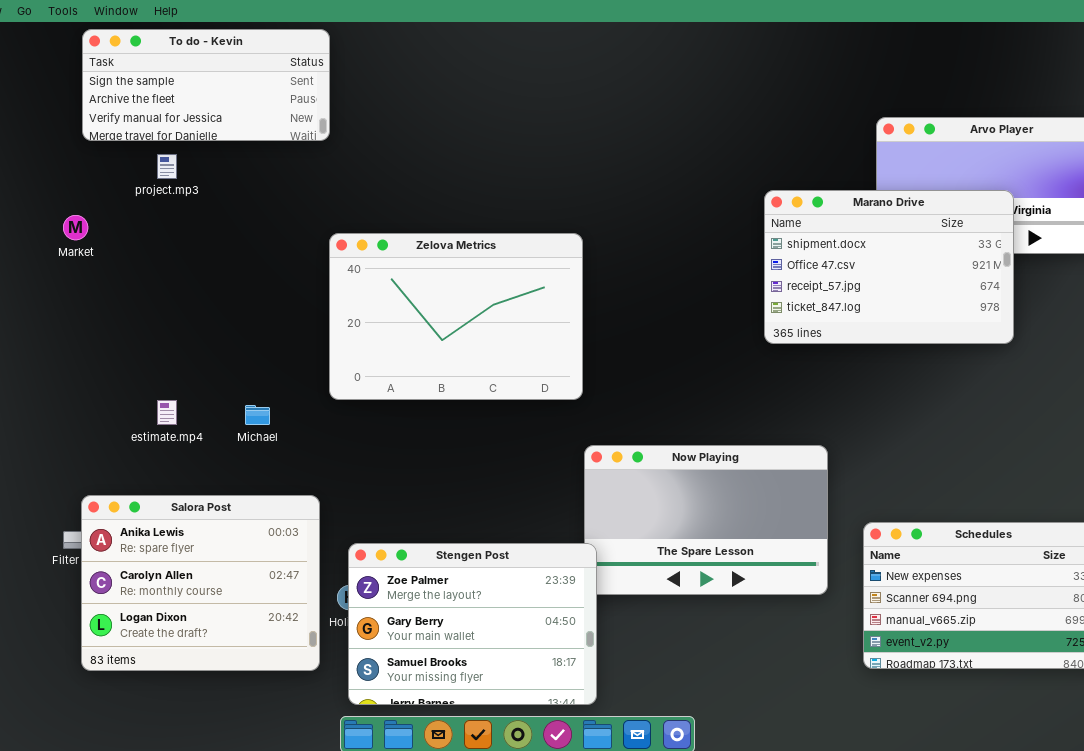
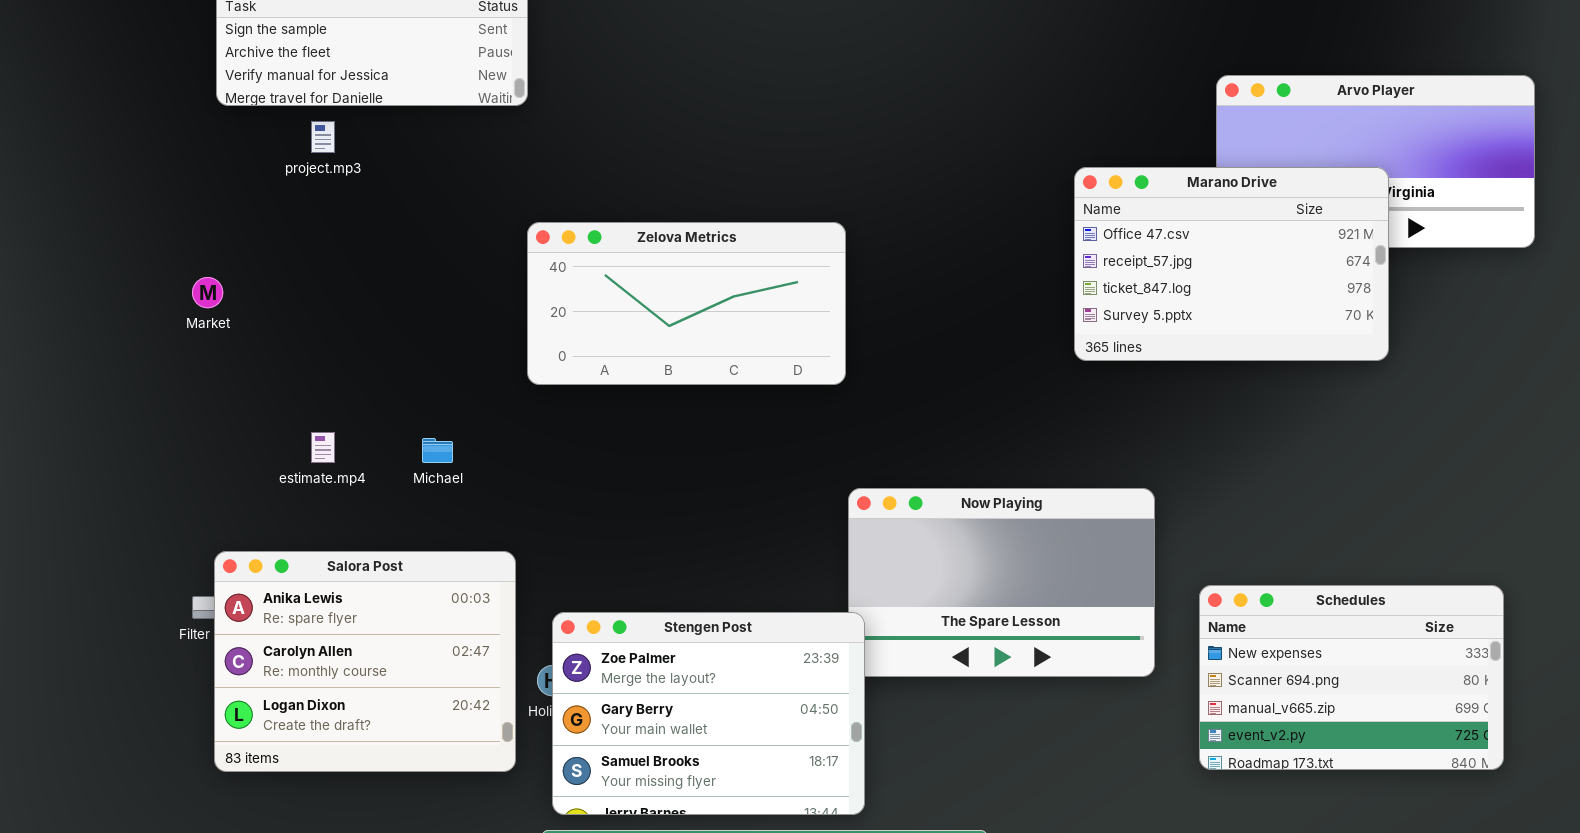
Marano Drive: [764,190,1014,344] -> [1074,167,1389,361], scrolled down 1 row
Market: [63,215,88,240] -> [192,277,223,308], moved
Zelova Metrics: [329,233,583,400] -> [527,222,846,385], resized

